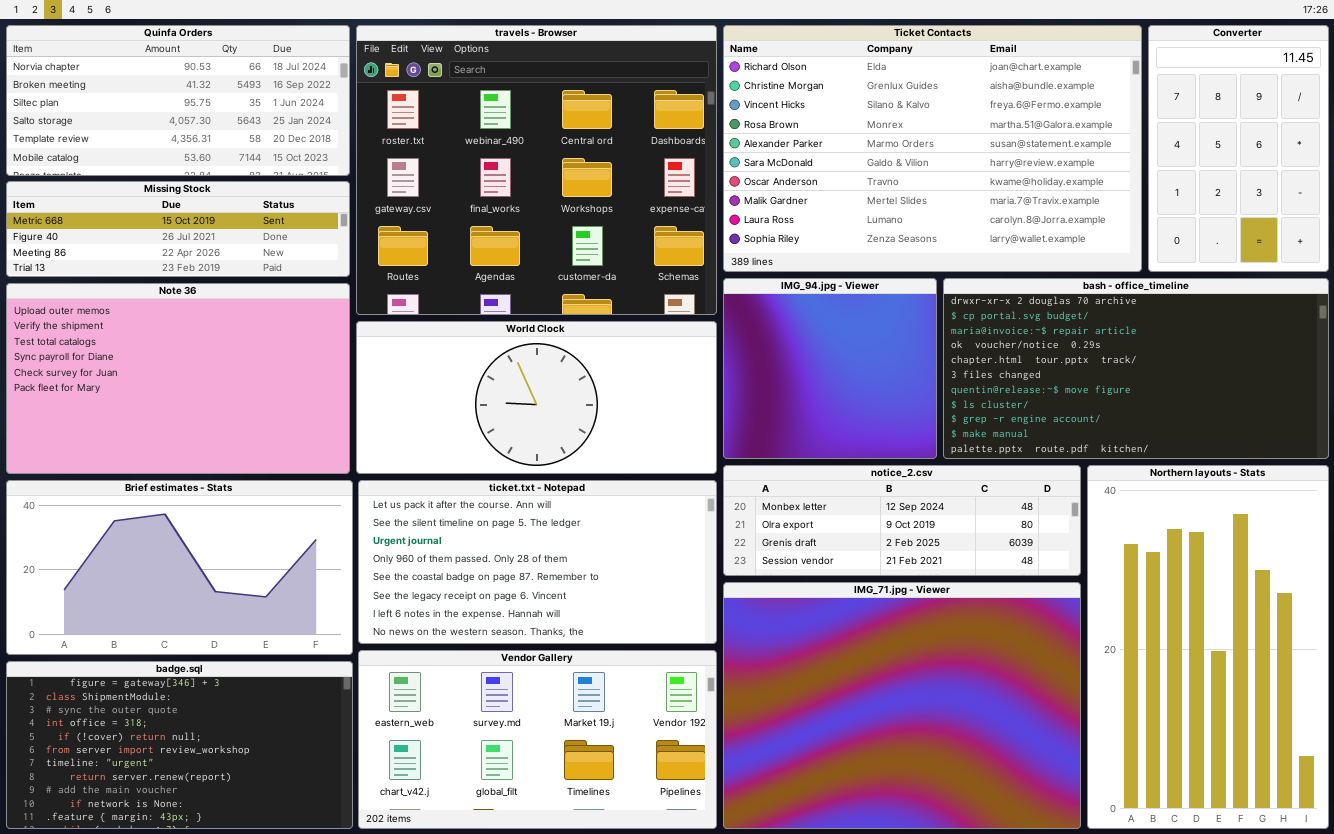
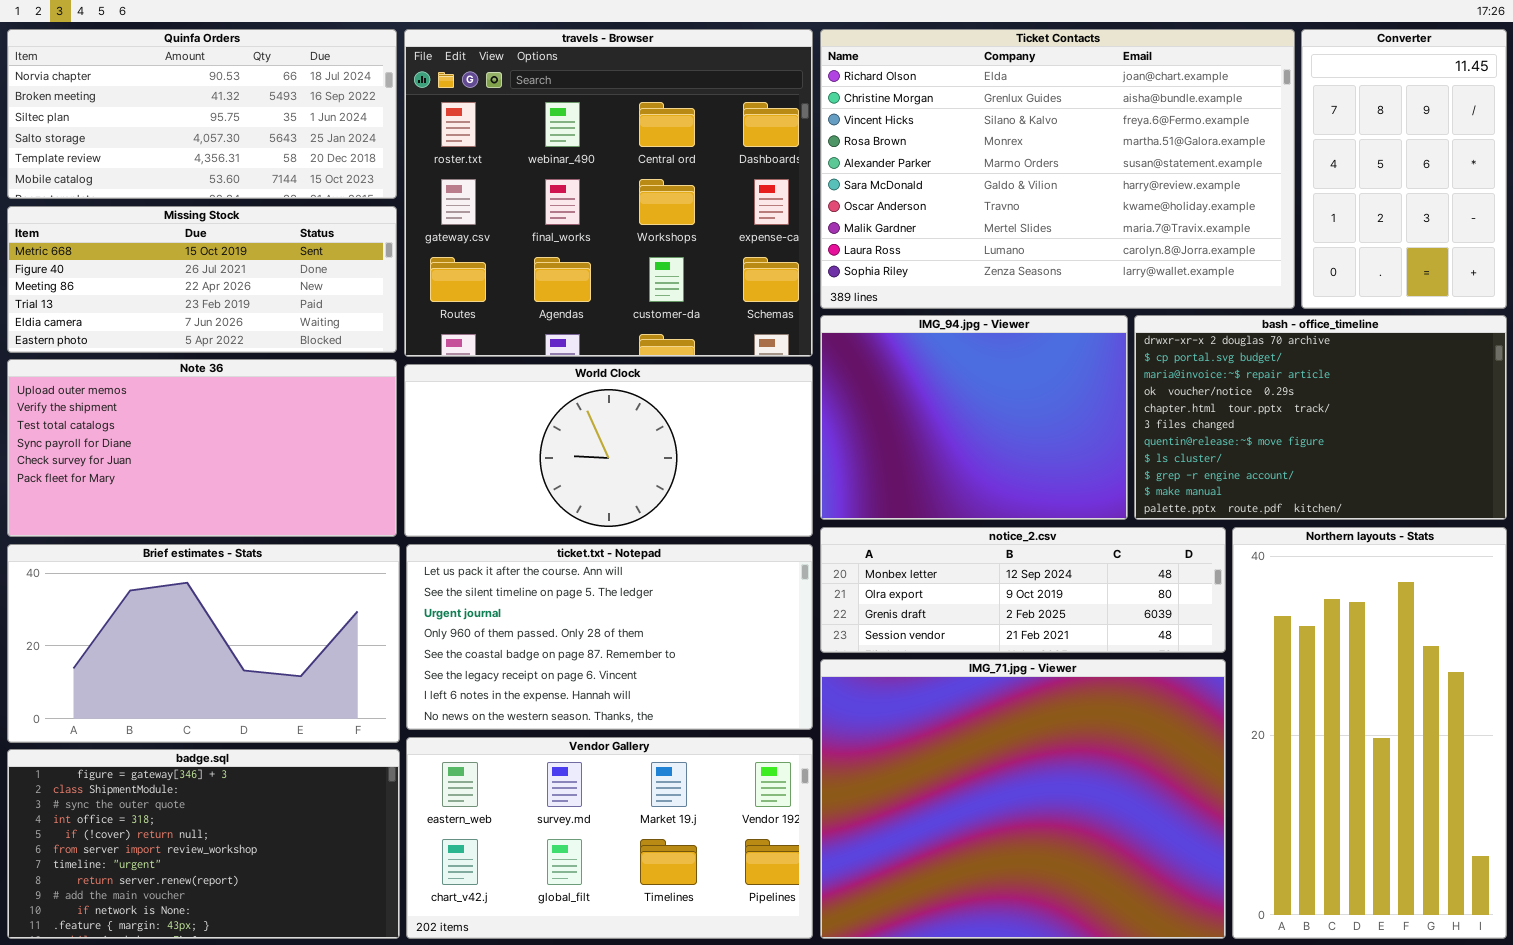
Missing Stock: [6,181,350,277] -> [7,206,397,353], resized
IMG_94.jpg - Viewer: [723,278,937,459] -> [820,315,1128,520], resized
bash - office_timeline: [943,278,1329,459] -> [1134,315,1507,520], resized
Note 36: [6,283,350,474] -> [7,359,397,537], resized

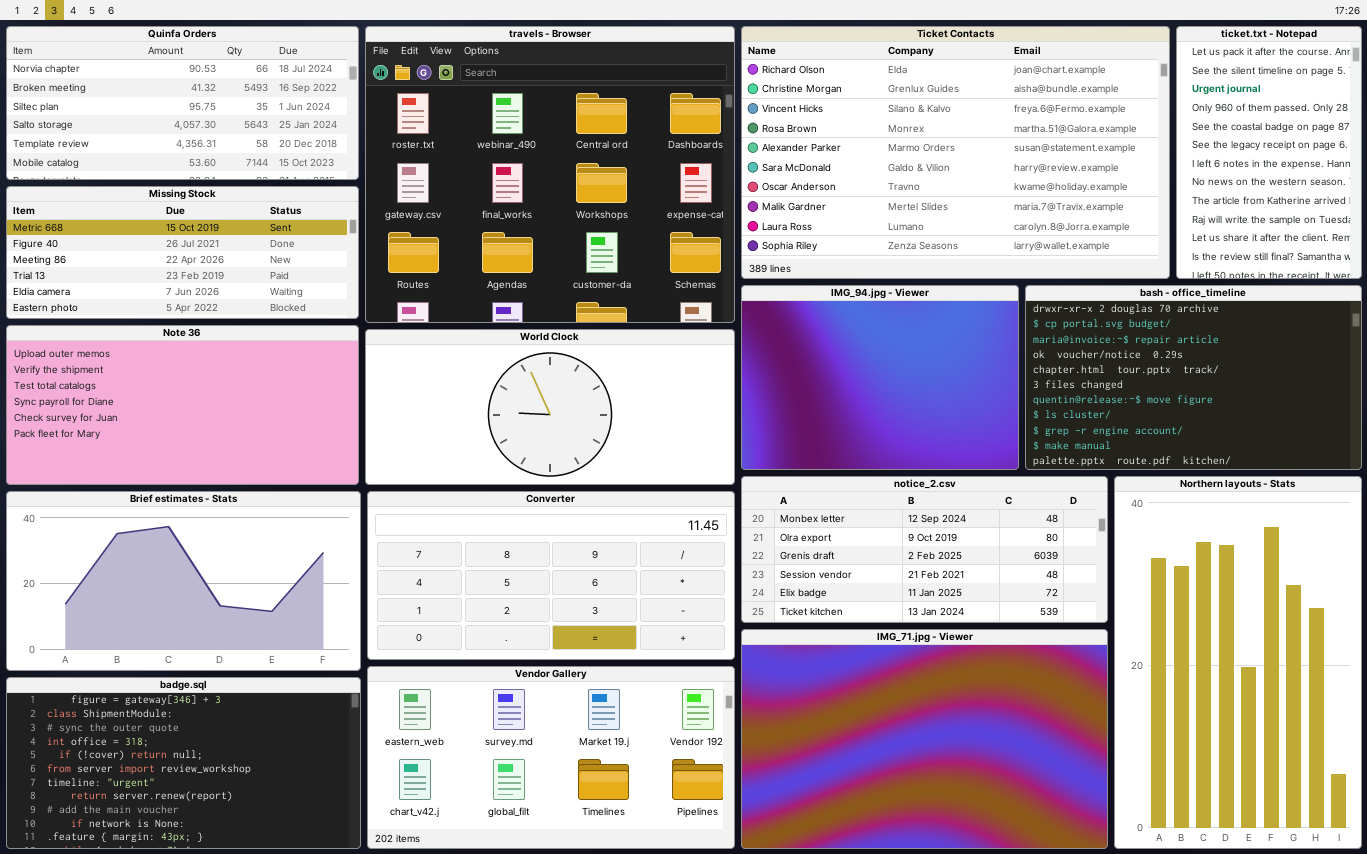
Converter: [1301,29,1507,309] -> [367,491,735,660], moved, resized
notice_2.csv: [820,527,1226,653] -> [741,476,1108,623], resized
ticket.txt - Notepad: [406,544,813,730] -> [1176,26,1362,279], moved, resized
IMG_71.jpg - Viewer: [820,659,1226,939] -> [741,629,1108,849], resized

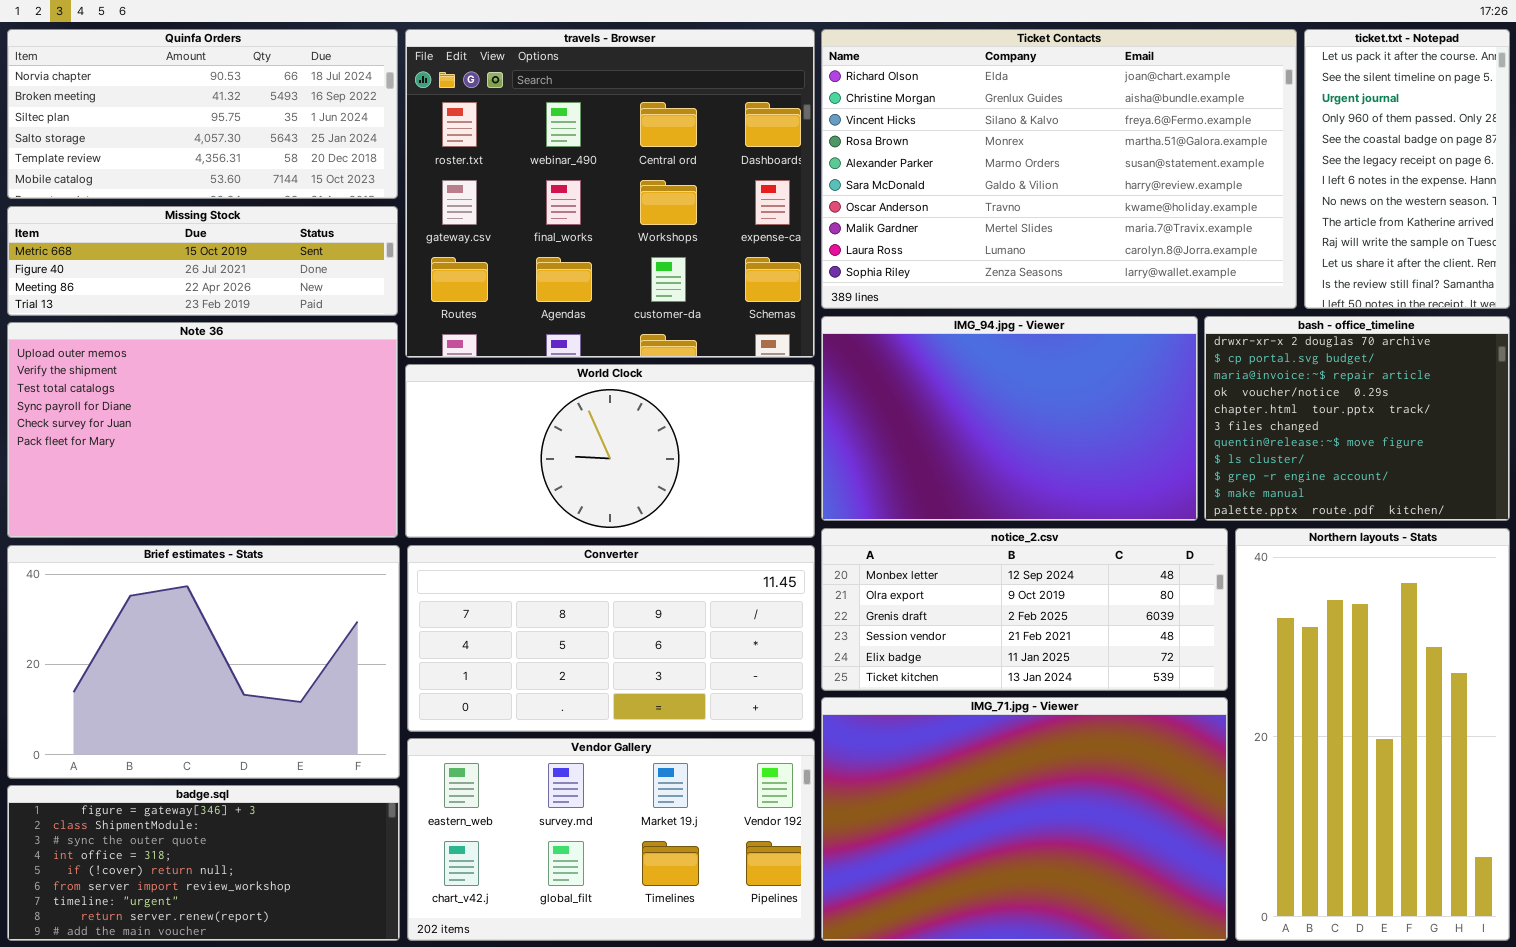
Missing Stock: [6,186,359,319] -> [7,206,398,316], resized
IMG_94.jpg - Viewer: [741,285,1019,470] -> [821,316,1198,521], resized
bash - office_timeline: [1025,285,1362,470] -> [1204,316,1510,521], resized
Note 36: [6,325,359,485] -> [7,322,398,538], resized
Brief estimates - Stats: [6,491,361,671] -> [7,545,400,779], resized
badge.sql: [6,677,361,849] -> [7,785,400,941], resized

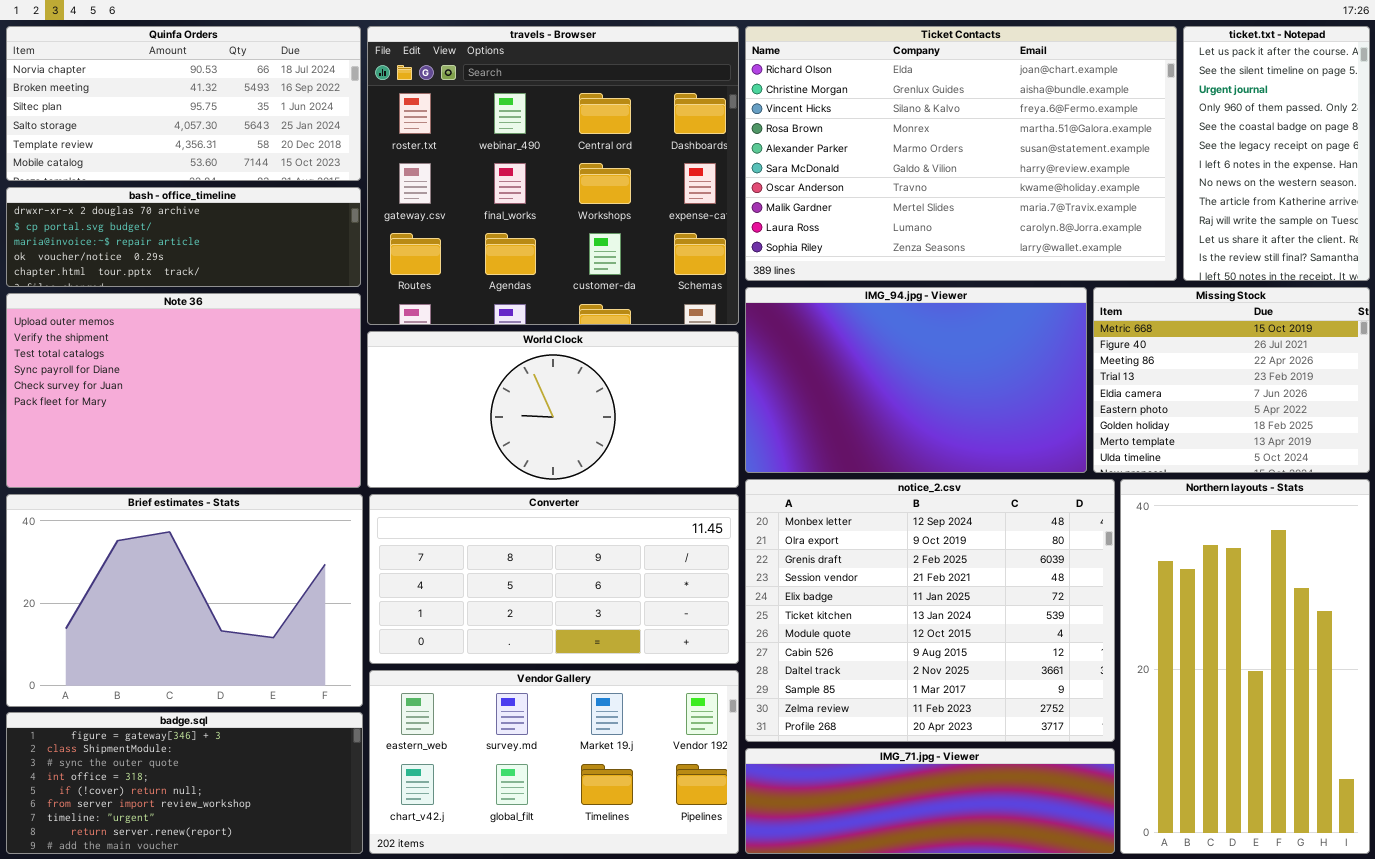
Missing Stock: [7,206,398,316] -> [1093,287,1370,473], moved, resized
bash - office_timeline: [1204,316,1510,521] -> [6,187,361,287], moved, resized
notice_2.csv: [821,528,1228,691] -> [745,479,1115,742], resized
IMG_71.jpg - Viewer: [821,697,1228,941] -> [745,748,1115,854], resized

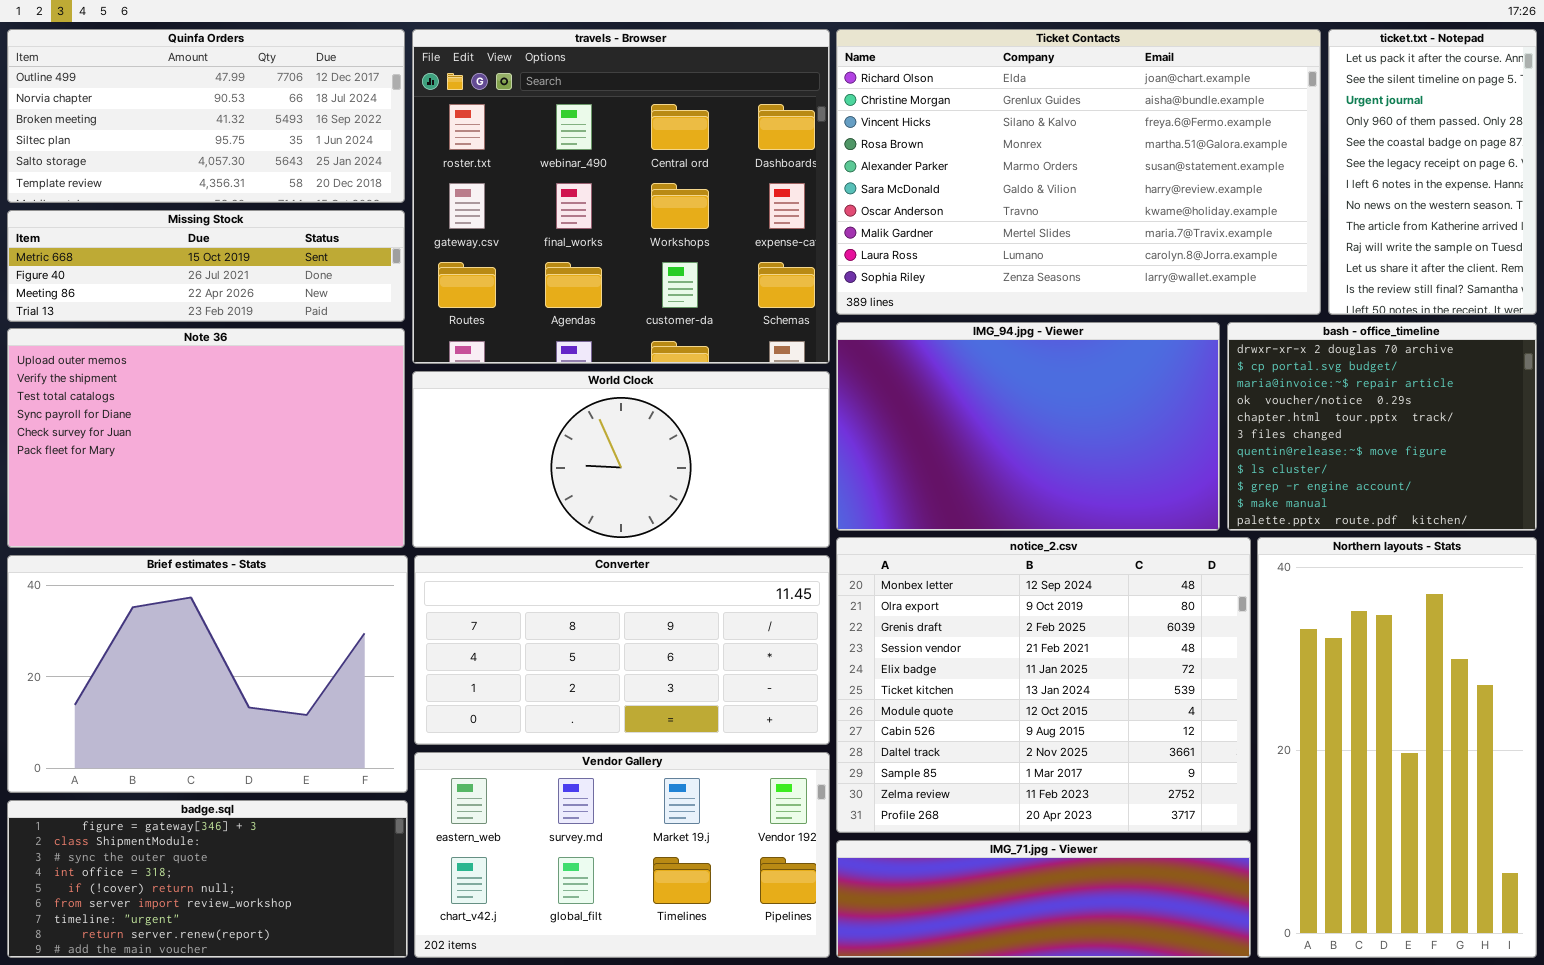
Quinfa Orders: [6,26,361,181] -> [7,29,405,203], scrolled up 1 row
bash - office_timeline: [6,187,361,287] -> [1227,322,1537,531], moved, resized
Missing Stock: [1093,287,1370,473] -> [7,210,405,322], moved, resized

